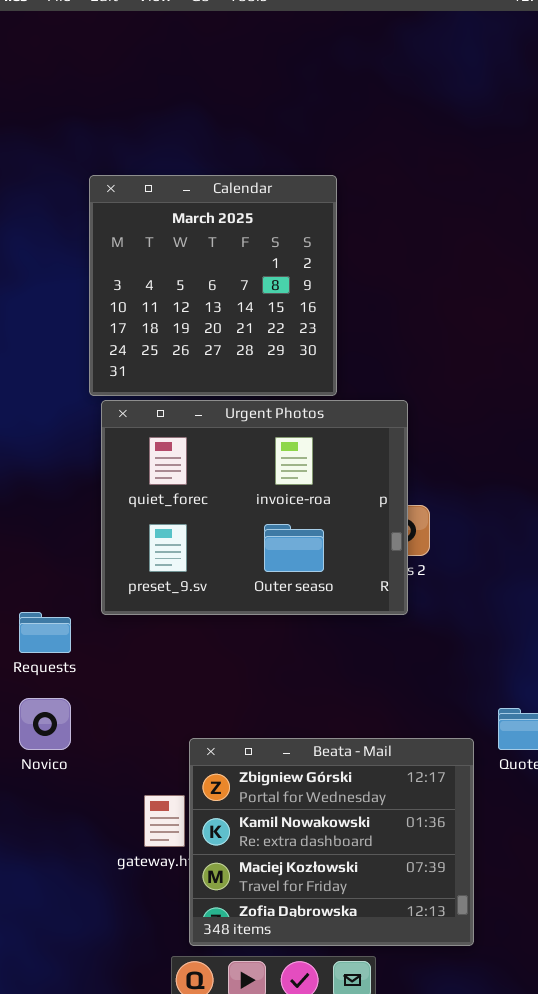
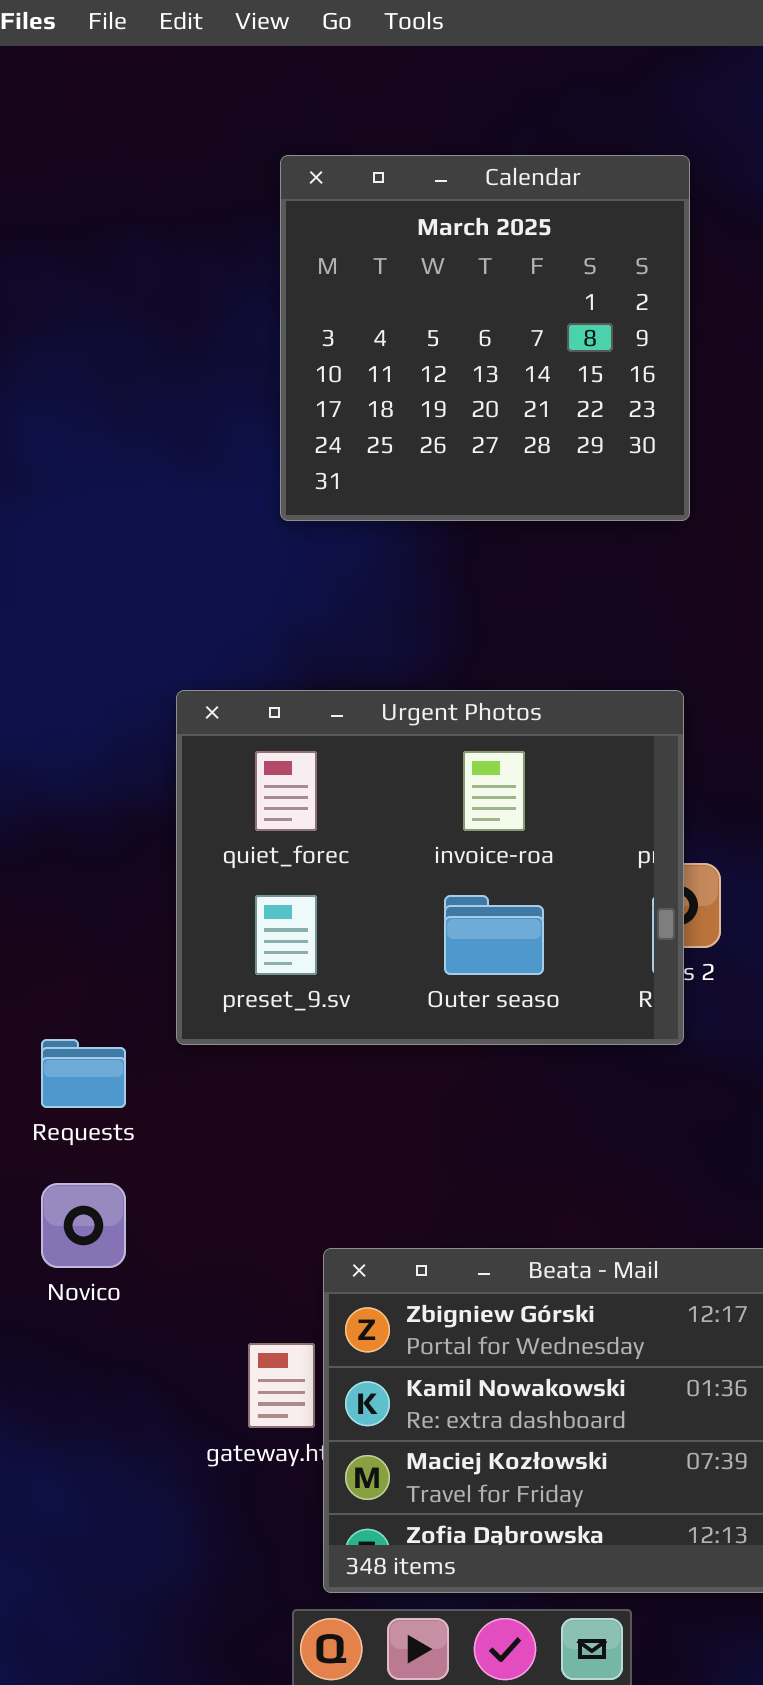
Calendar: [89,175,337,396] -> [280,155,690,521], moved

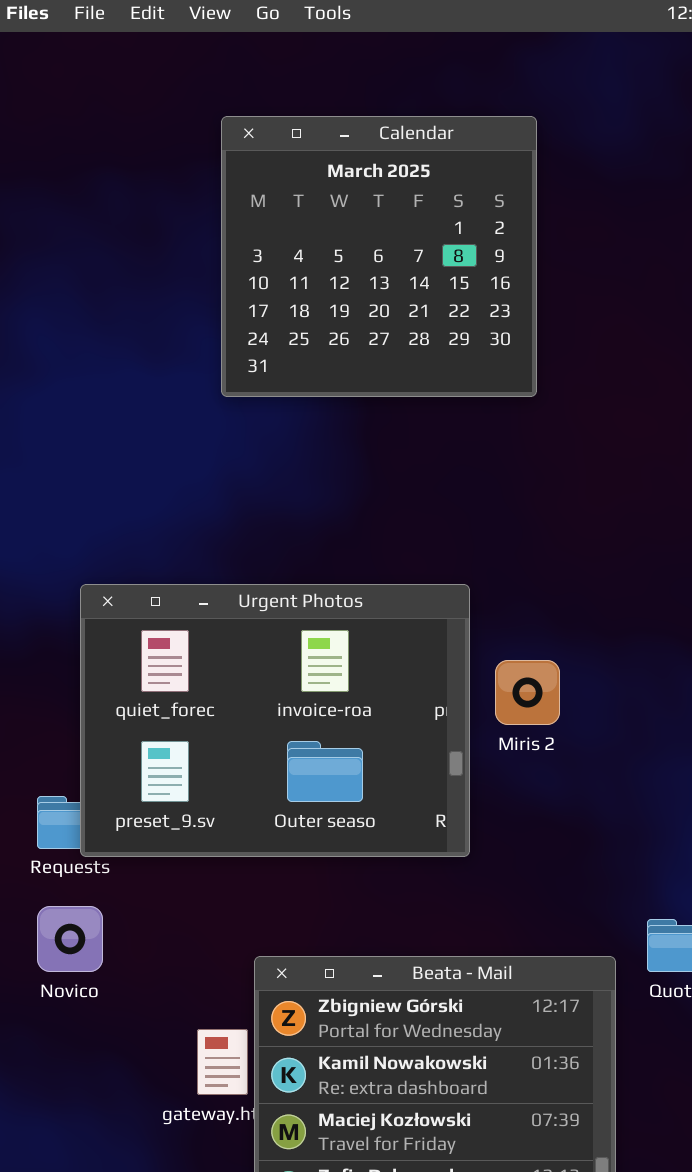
Urgent Photos: [176,690,684,1045] -> [80,584,470,857], moved

